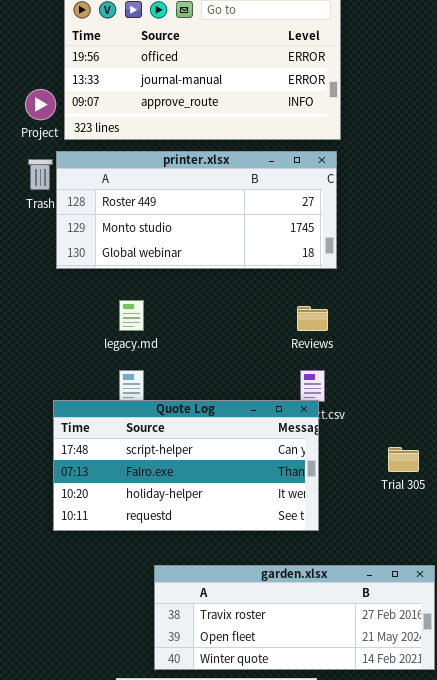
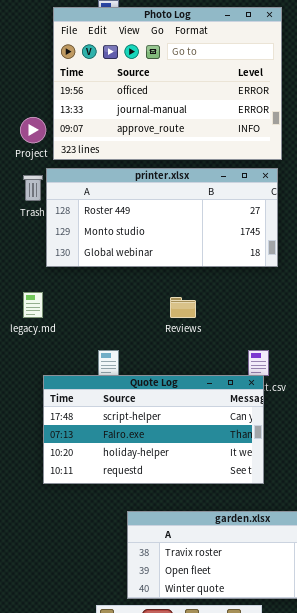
legacy.md: [119,300,144,331] -> [23,292,43,318], moved
Reviews: [297,306,328,331] -> [170,297,196,318], moved

